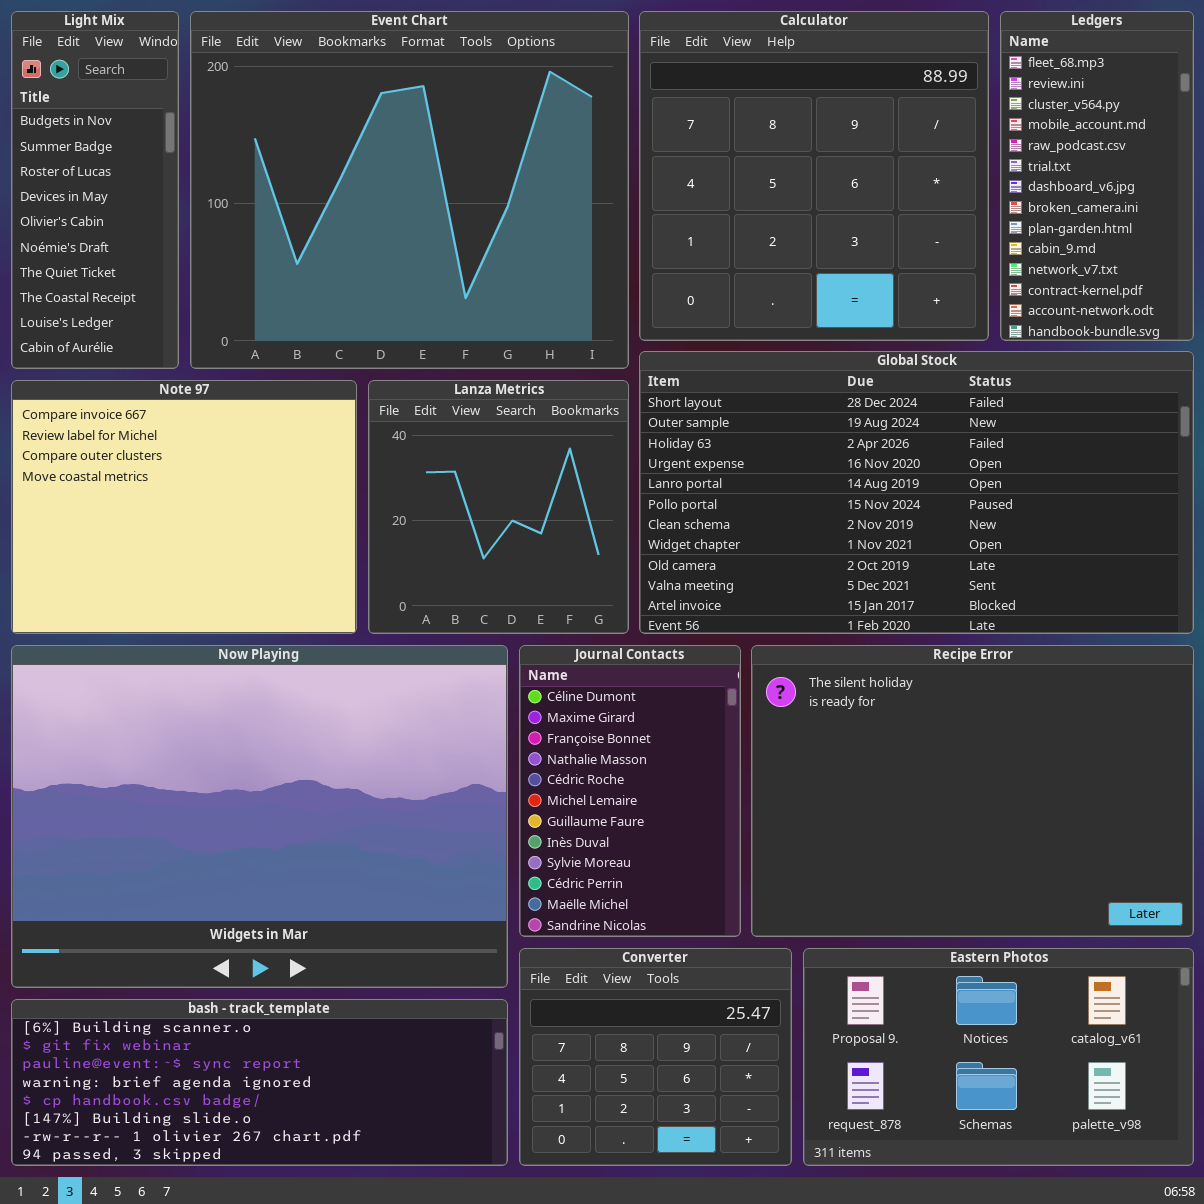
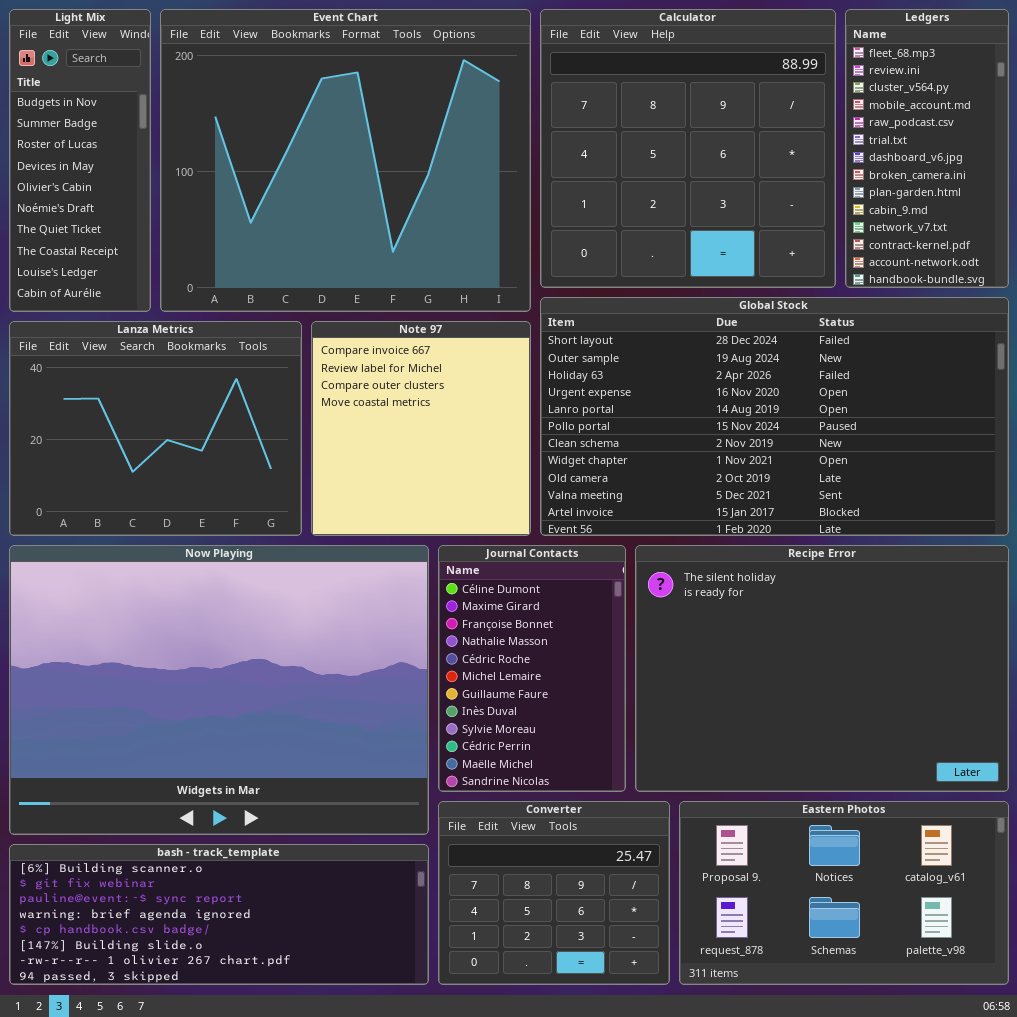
Note 97: [11,380,357,634] -> [311,321,531,536], moved, resized
Lanza Metrics: [368,380,629,634] -> [9,321,302,536], moved, resized

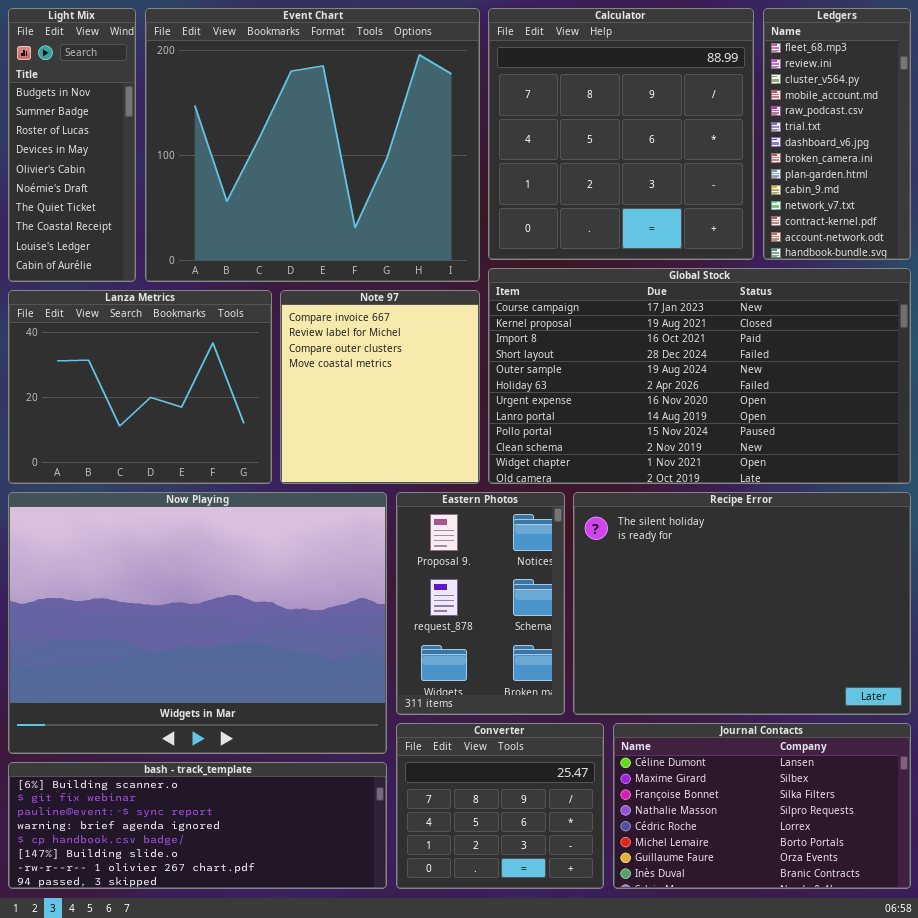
Global Stock: [540,297,1009,536] -> [488,268,911,484], scrolled up 3 rows
Journal Contacts: [438,545,626,792] -> [613,723,911,889], moved, resized
Eastern Photos: [679,801,1009,985] -> [396,492,565,715], moved, resized

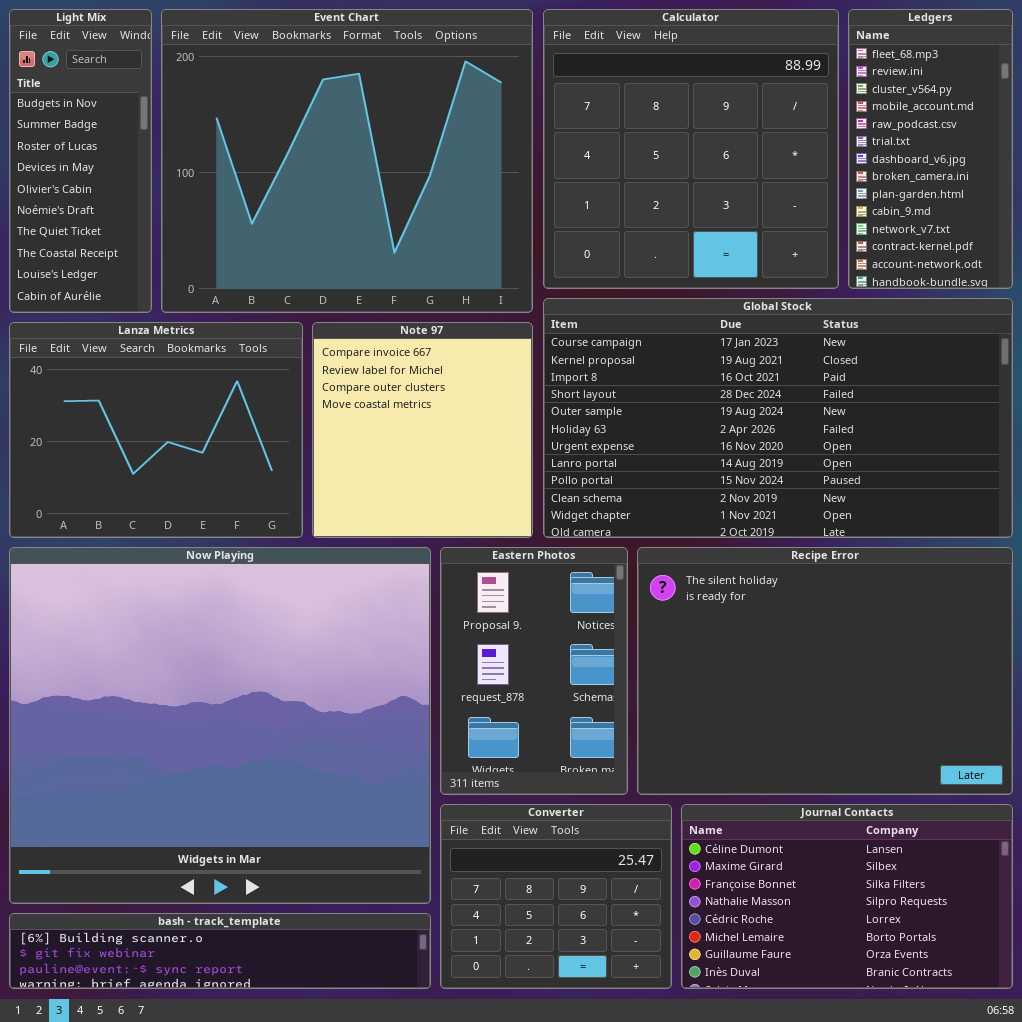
Now Playing: [8,492,387,754] -> [9,547,431,904], resized
bash - track_template: [8,762,387,889] -> [9,913,431,989], resized

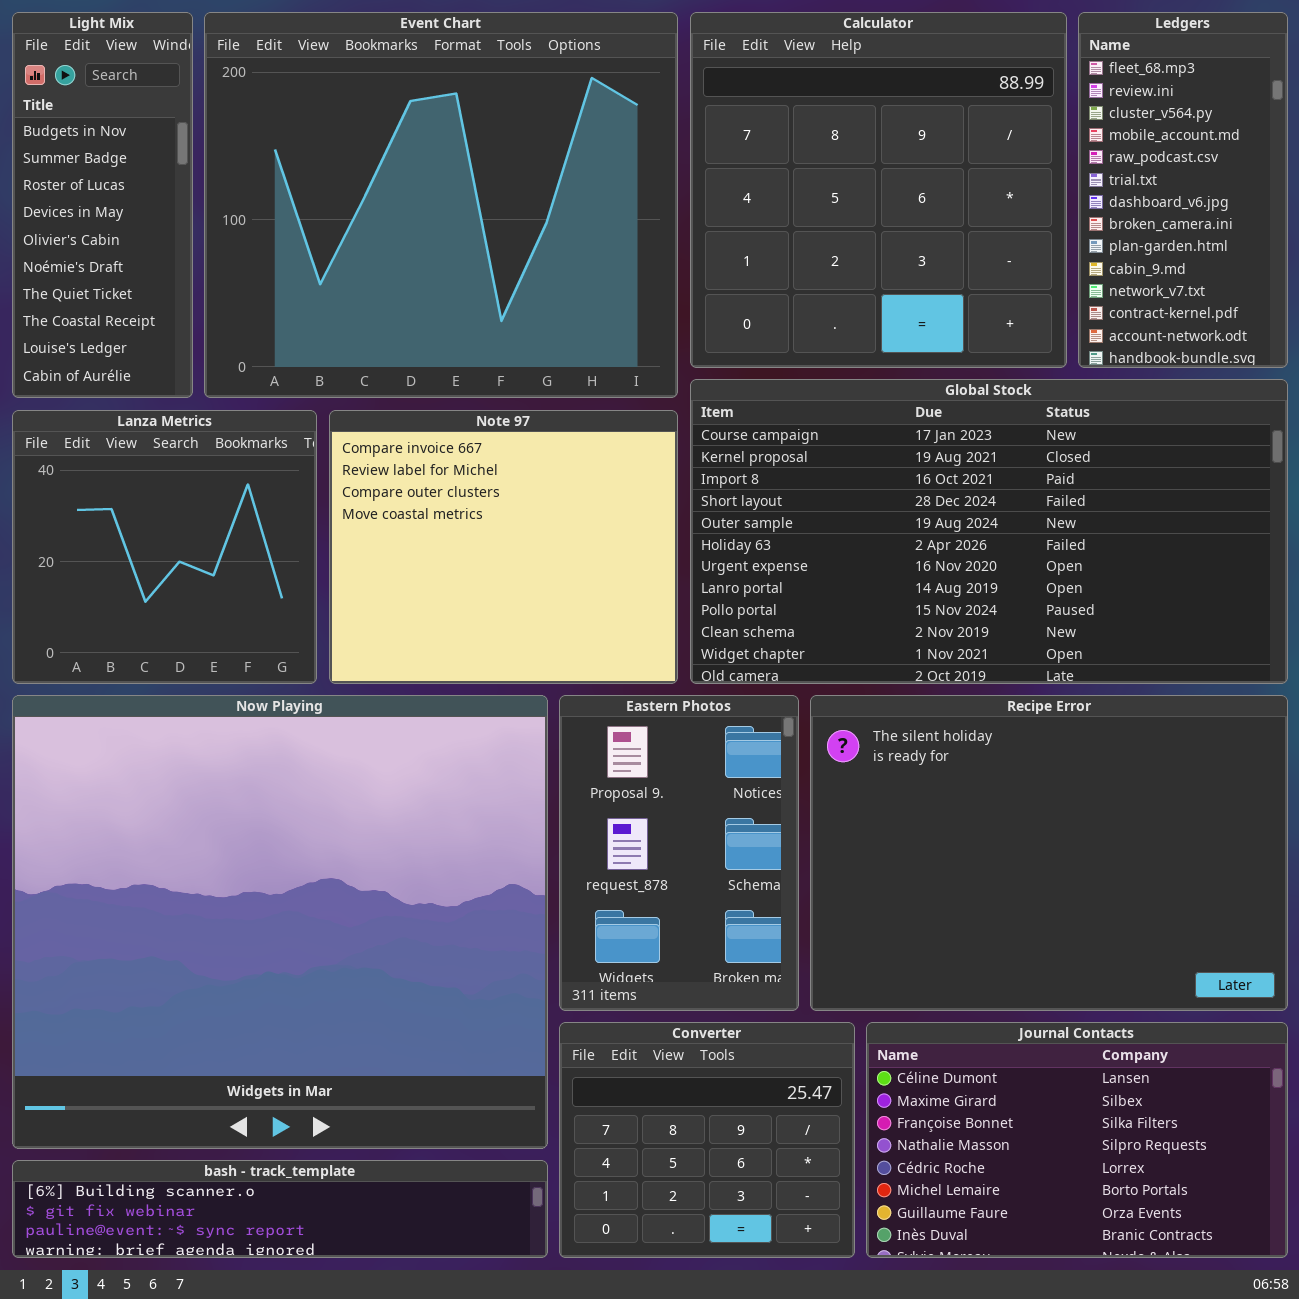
Lanza Metrics: [9,322,303,538] -> [12,410,317,684], resized
Note 97: [312,322,533,538] -> [329,410,678,684], resized

